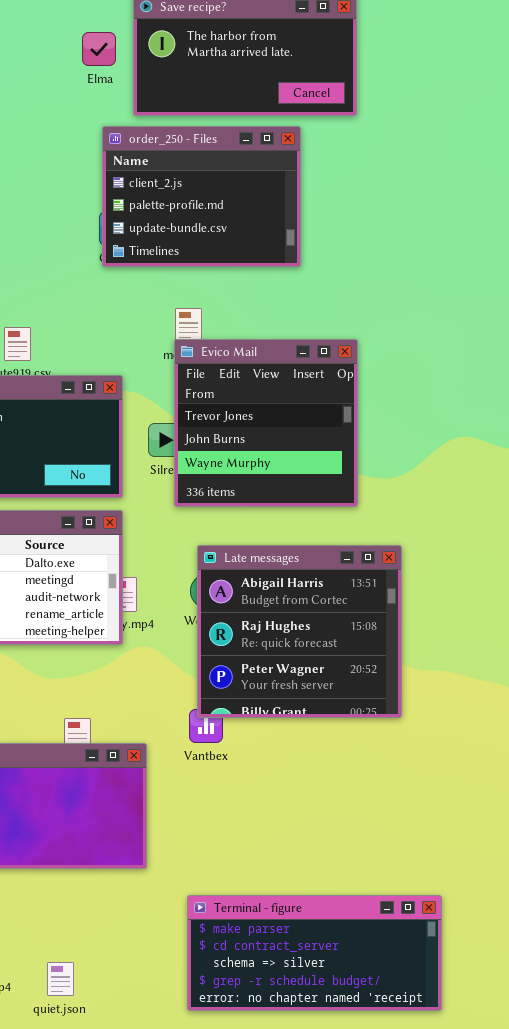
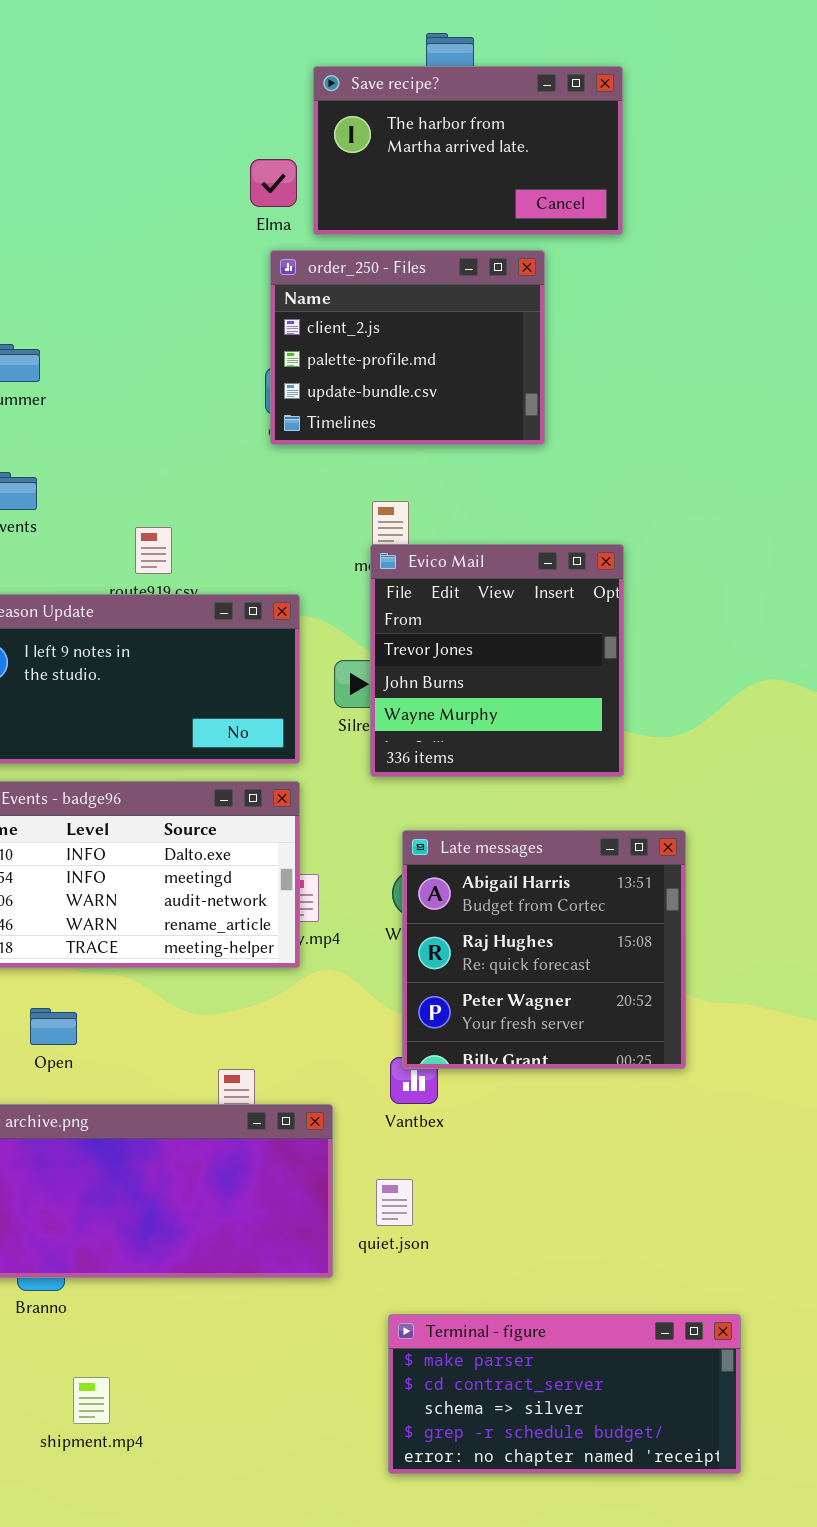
Elma: [82,32,116,66] -> [250,159,297,207], moved
quiet.json: [47,962,74,996] -> [376,1179,413,1226], moved

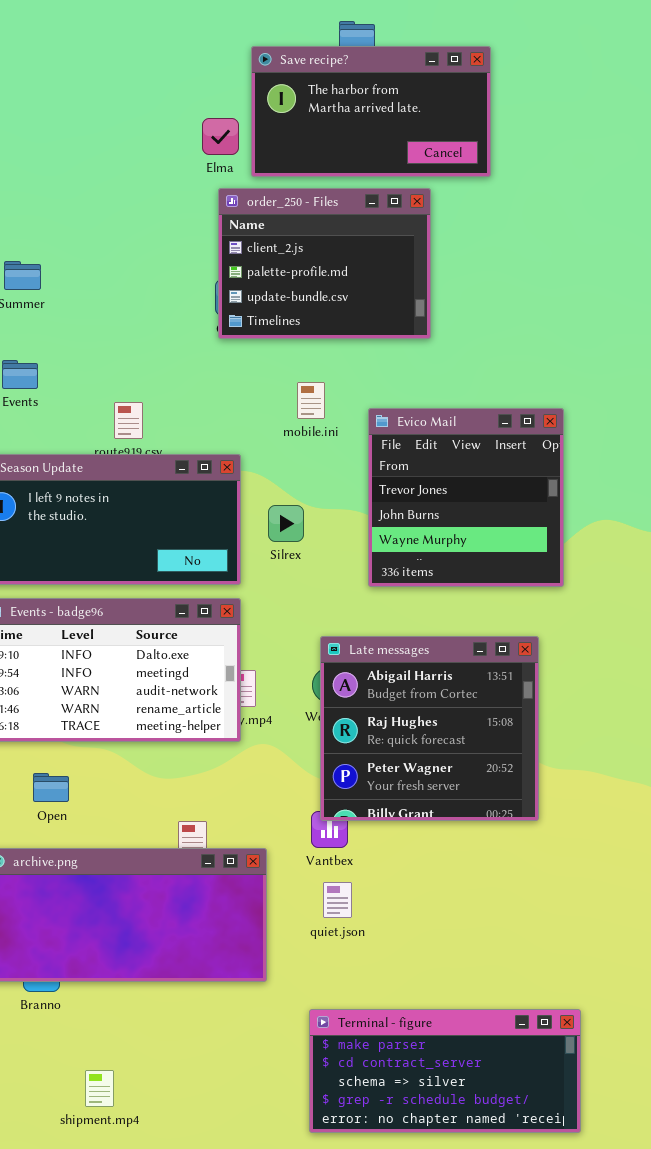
Evico Mail: [370,544,624,777] -> [368,408,564,587], moved
quiet.json: [376,1179,413,1226] -> [323,882,352,918], moved
shipment.mp4: [73,1377,110,1424] -> [85,1070,114,1107], moved

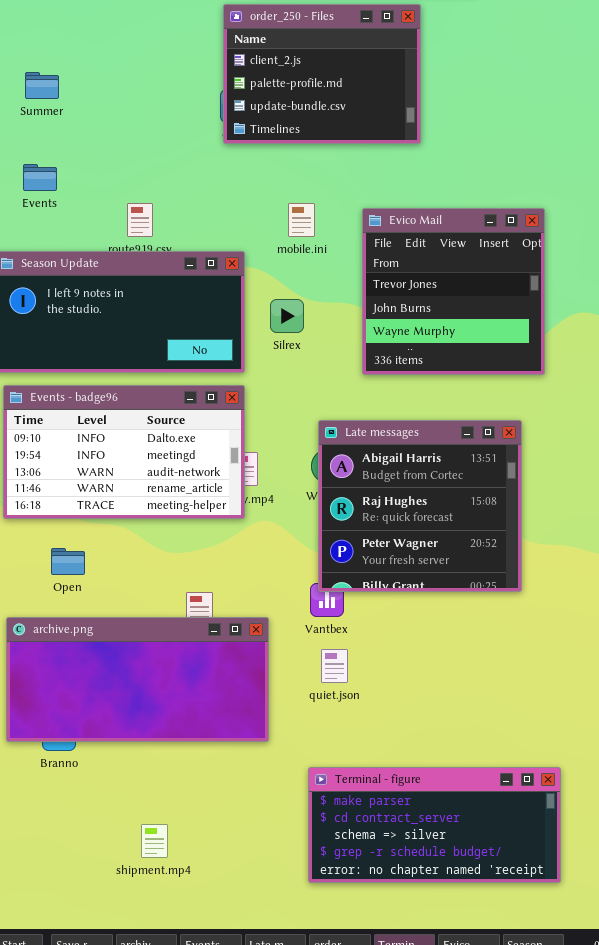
mobile.ini: [297,382,325,419] -> [288,203,315,237], moved
shipment.mp4: [85,1070,114,1107] -> [141,824,168,858], moved

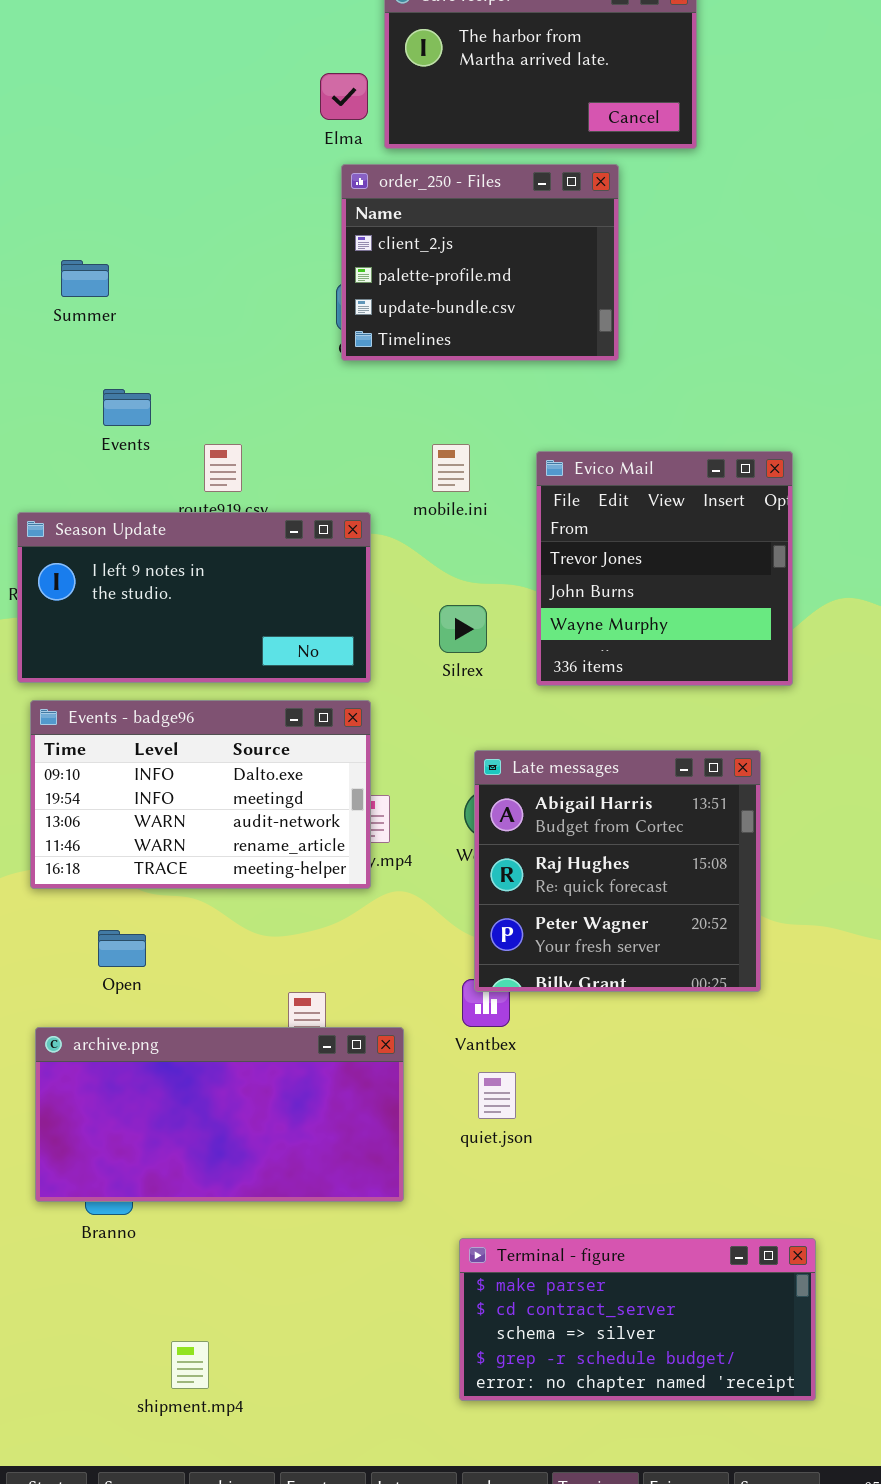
Events: [23,164,57,191] -> [103,389,151,426], moved
Silrex: [270,299,304,333] -> [439,605,487,653], moved
shipment.mp4: [141,824,168,858] -> [171,1341,209,1389], moved

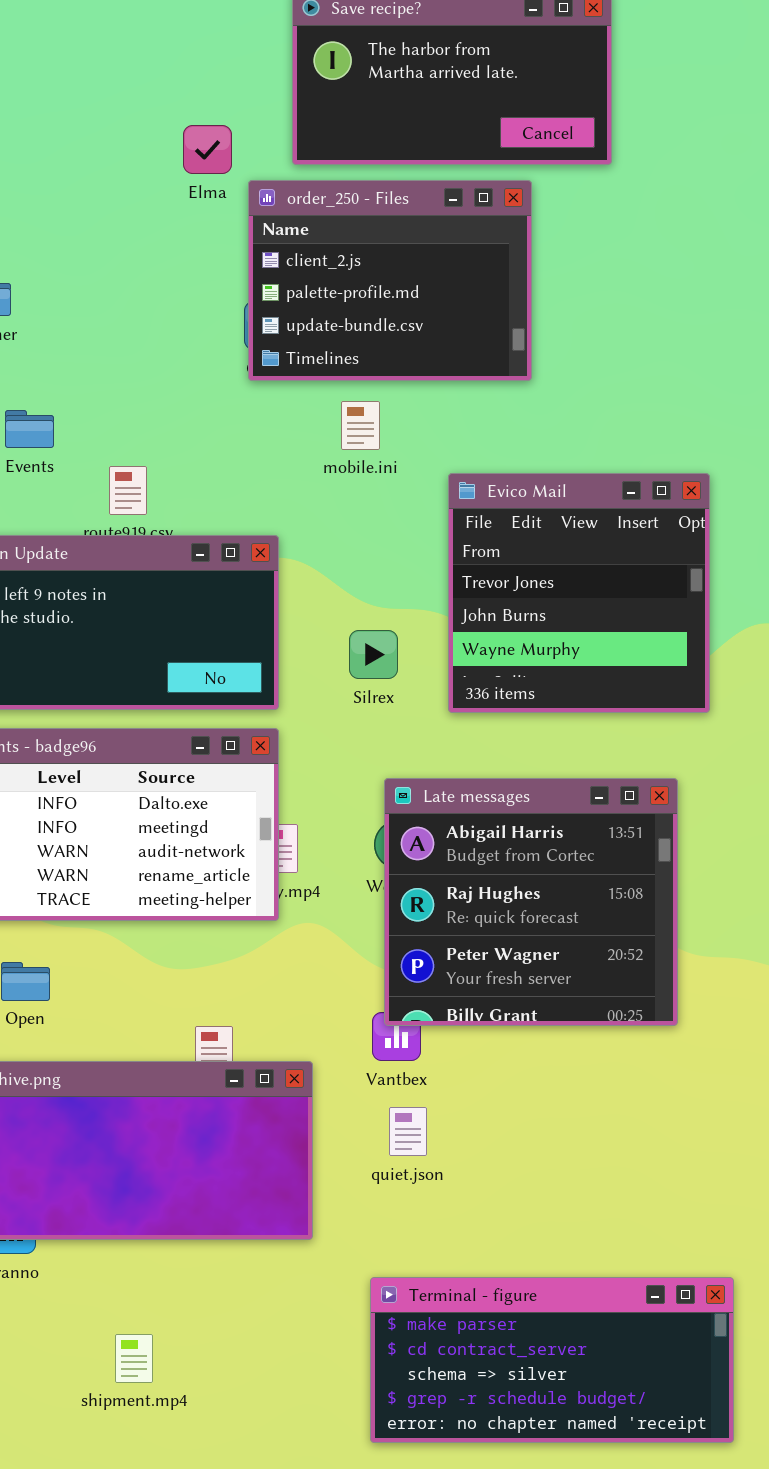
Elma: [320,73,368,120] -> [183,125,232,174], moved
mobile.ini: [432,444,470,492] -> [341,401,380,450], moved
shipment.mp4: [171,1341,209,1389] -> [115,1334,153,1383], moved

